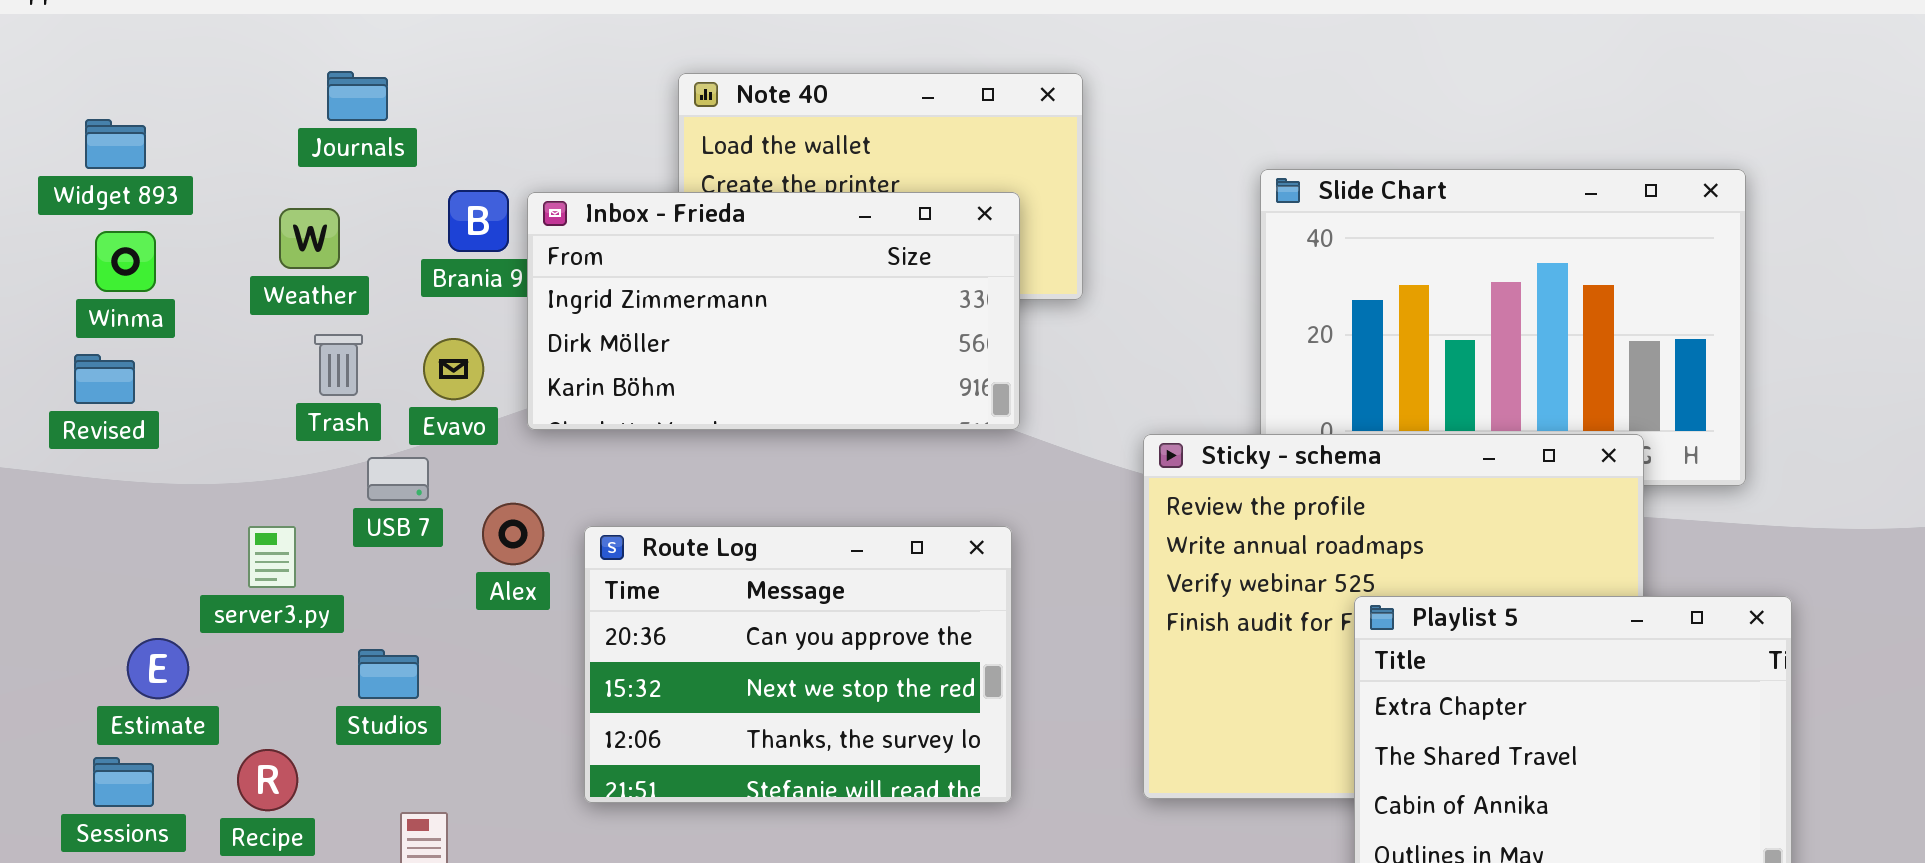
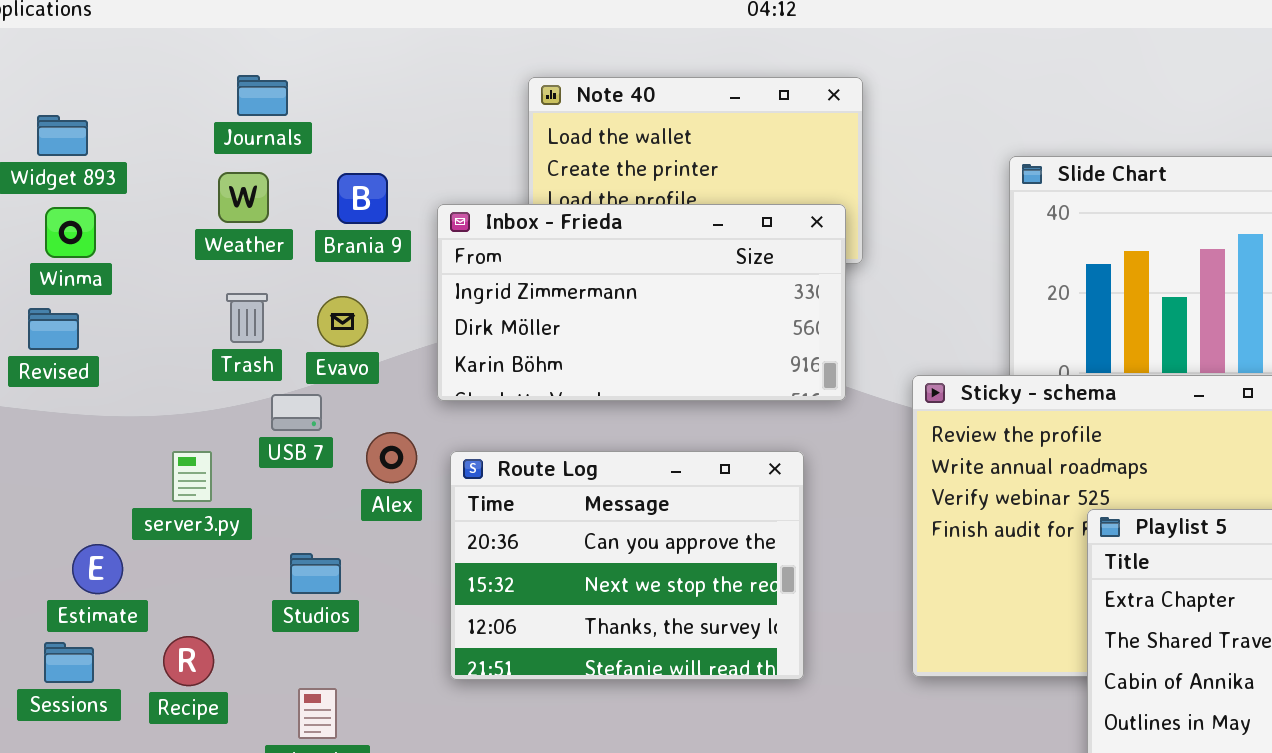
Inbox - Frieda: [527,192,1020,430] -> [437,204,846,401], moved
Weather: [279,208,340,269] -> [218,172,269,223], moved
Studios: [358,649,419,699] -> [290,553,341,594], moved

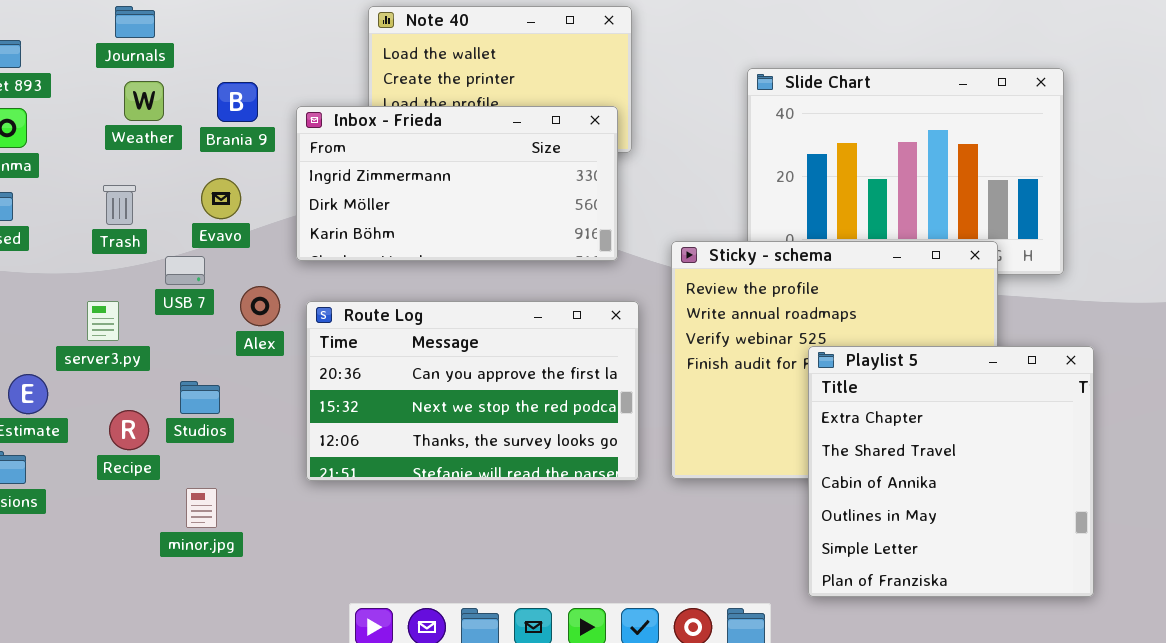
Journals: [237,75,288,116] -> [115,6,155,38], moved
Trash: [226,293,268,343] -> [103,185,136,225], moved
Route Log: [450,451,804,680] -> [306,301,639,481], resized
Recipe: [163,636,214,686] -> [109,410,149,450], moved

